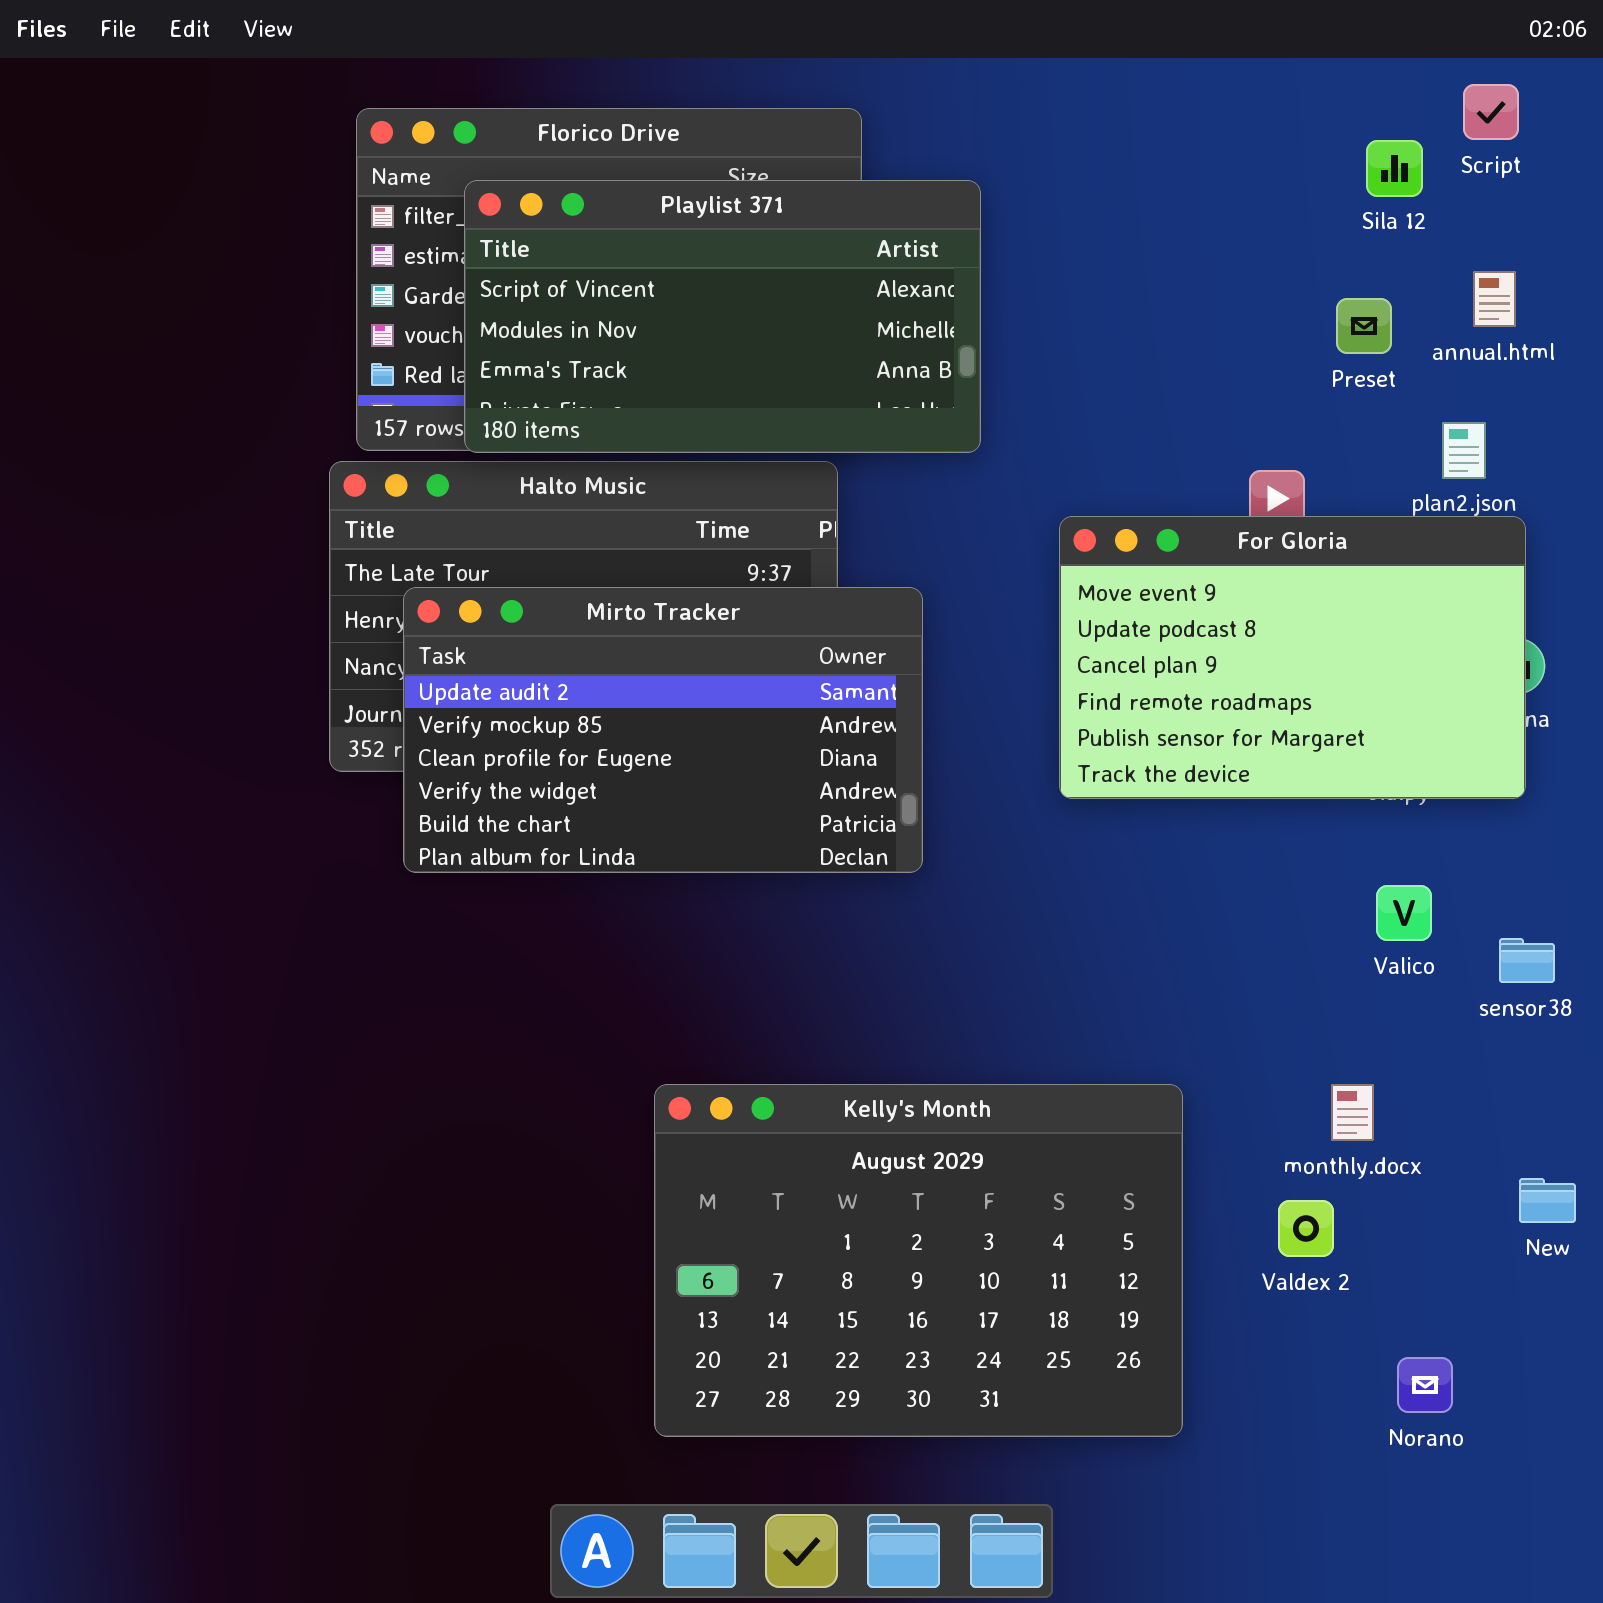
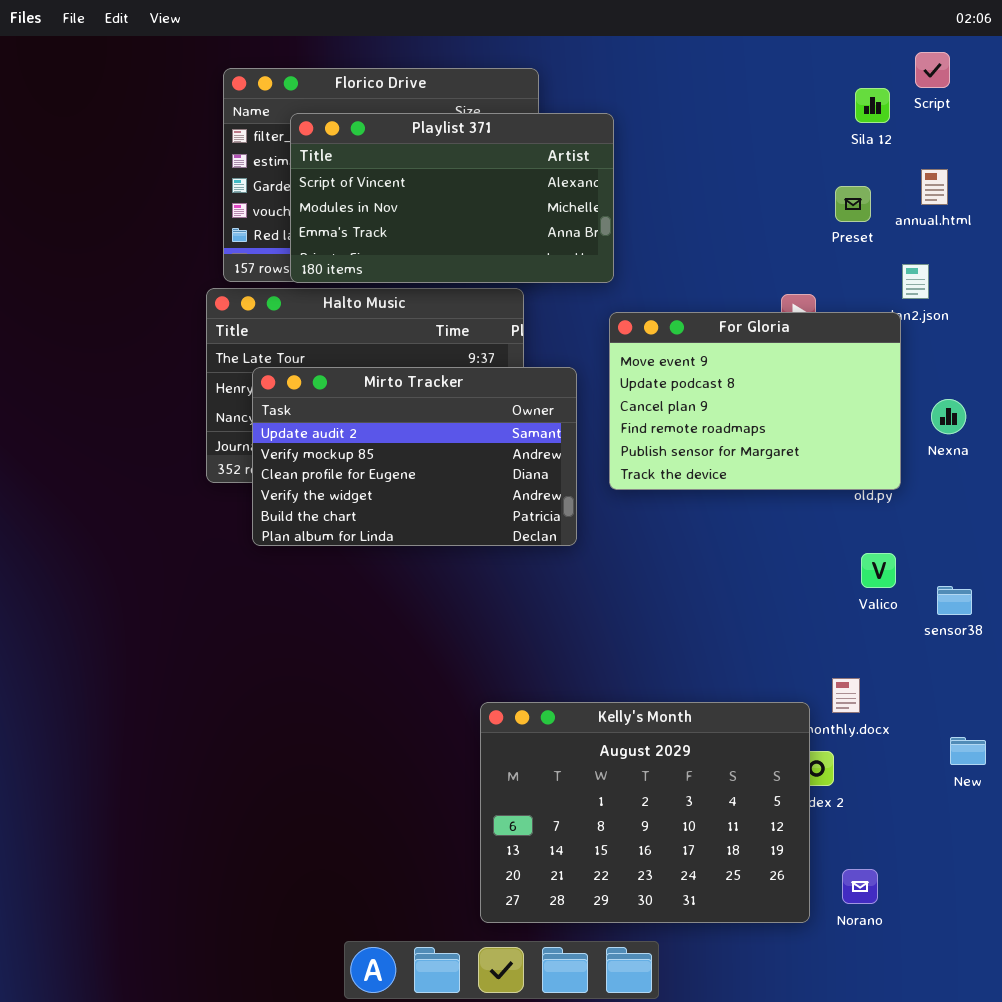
For Gloria: [1059,516,1526,799] -> [609,312,901,490], moved
Kelly's Month: [654,1084,1183,1437] -> [480,702,810,923], moved
Norano: [1397,1357,1453,1413] -> [842,869,878,904], moved

